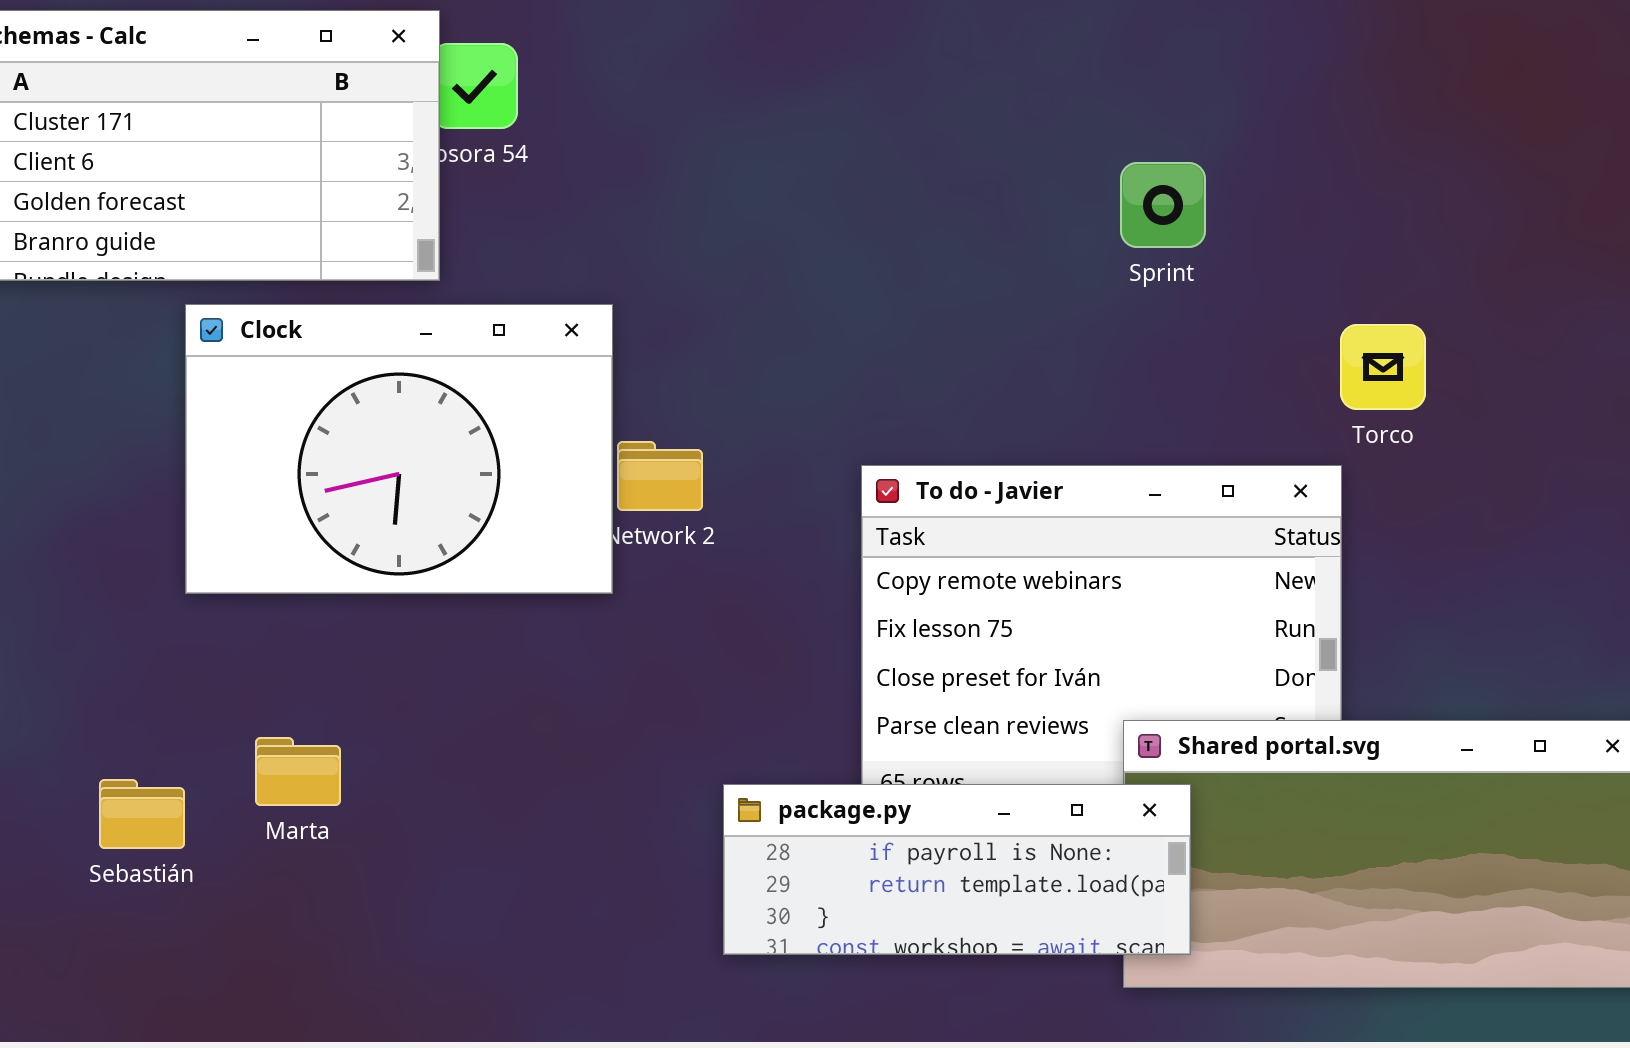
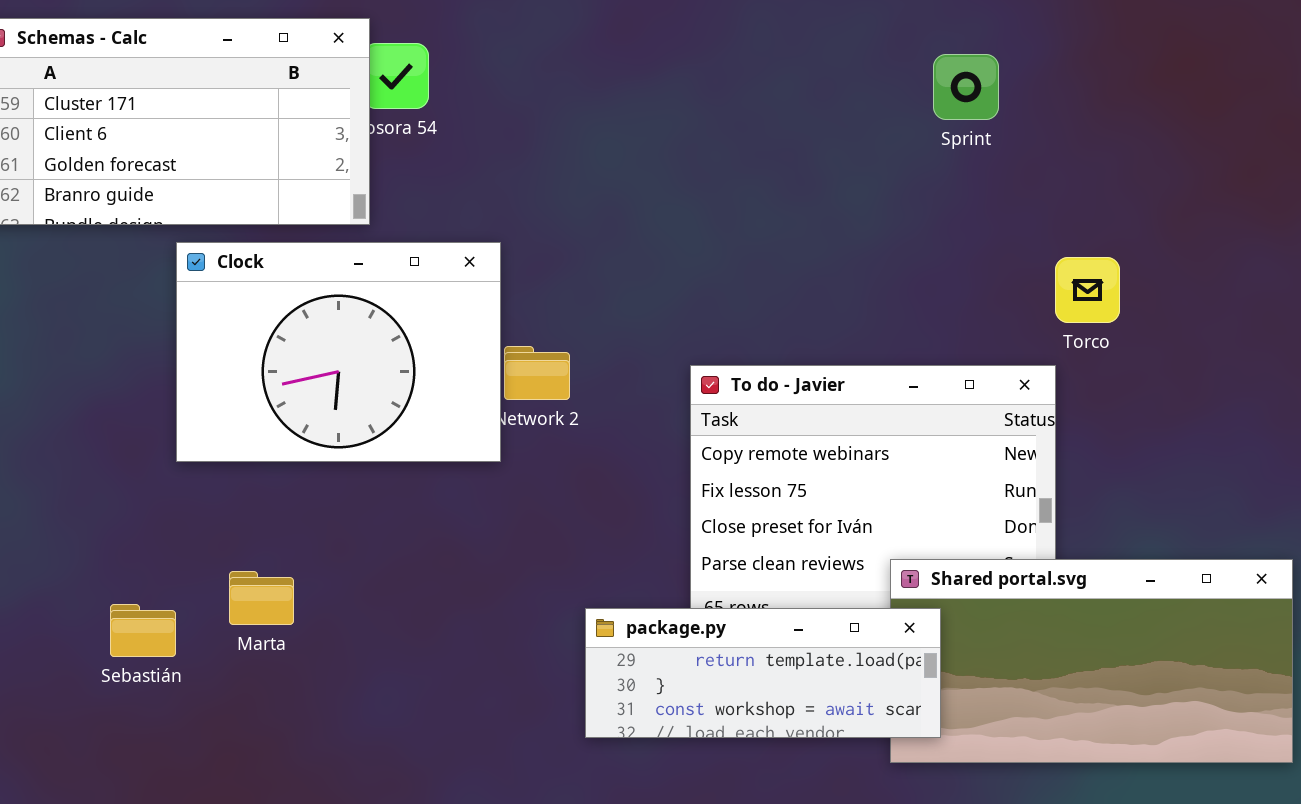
Sprint: [1120,162,1206,248] -> [933,54,999,120], moved
package.py: [723,784,1191,955] -> [585,608,941,738], scrolled down 1 row

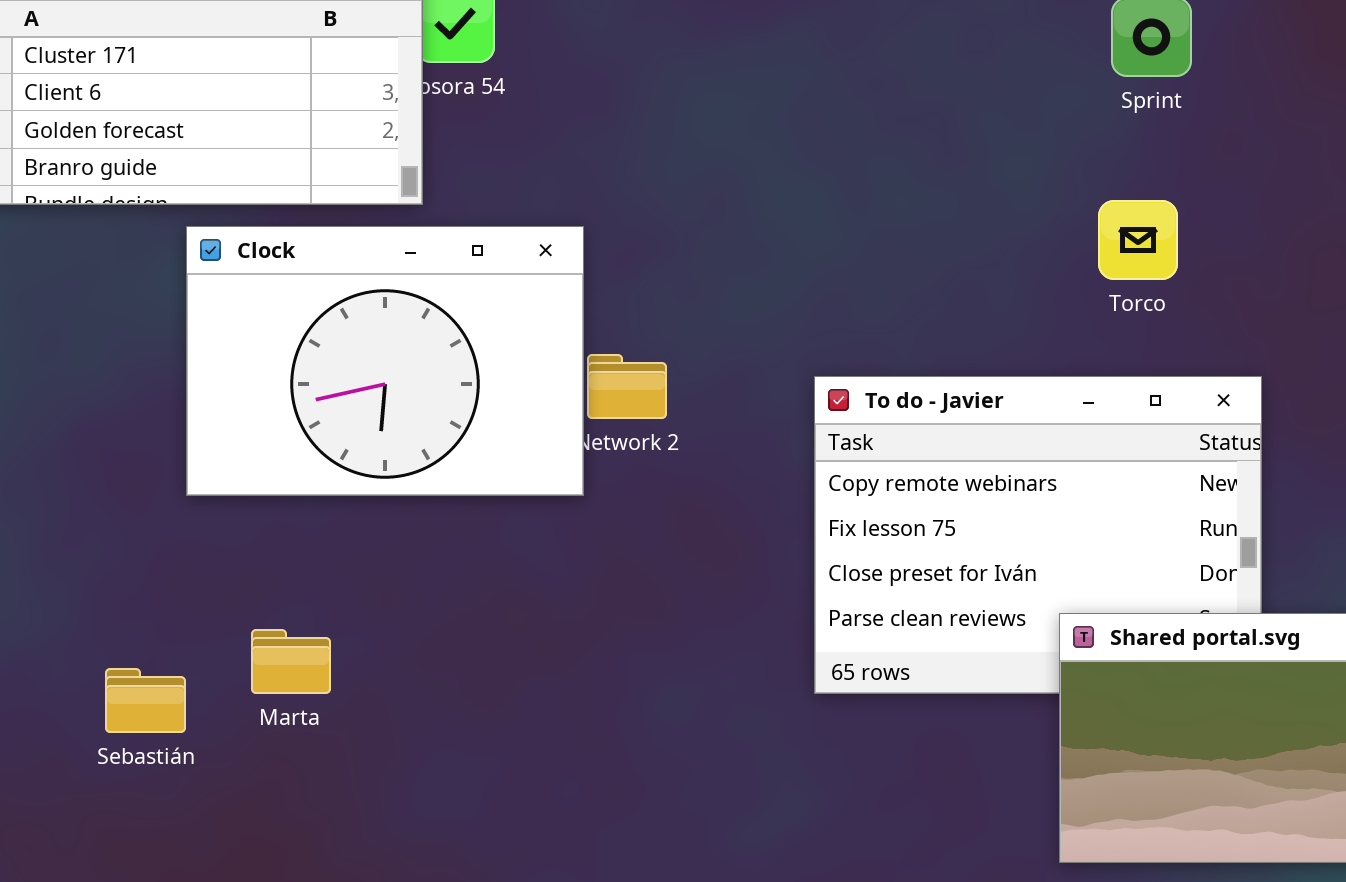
Torco: [1055,257,1120,323] -> [1098,200,1178,280], moved
package.py: [585,608,941,738] -> none, closed

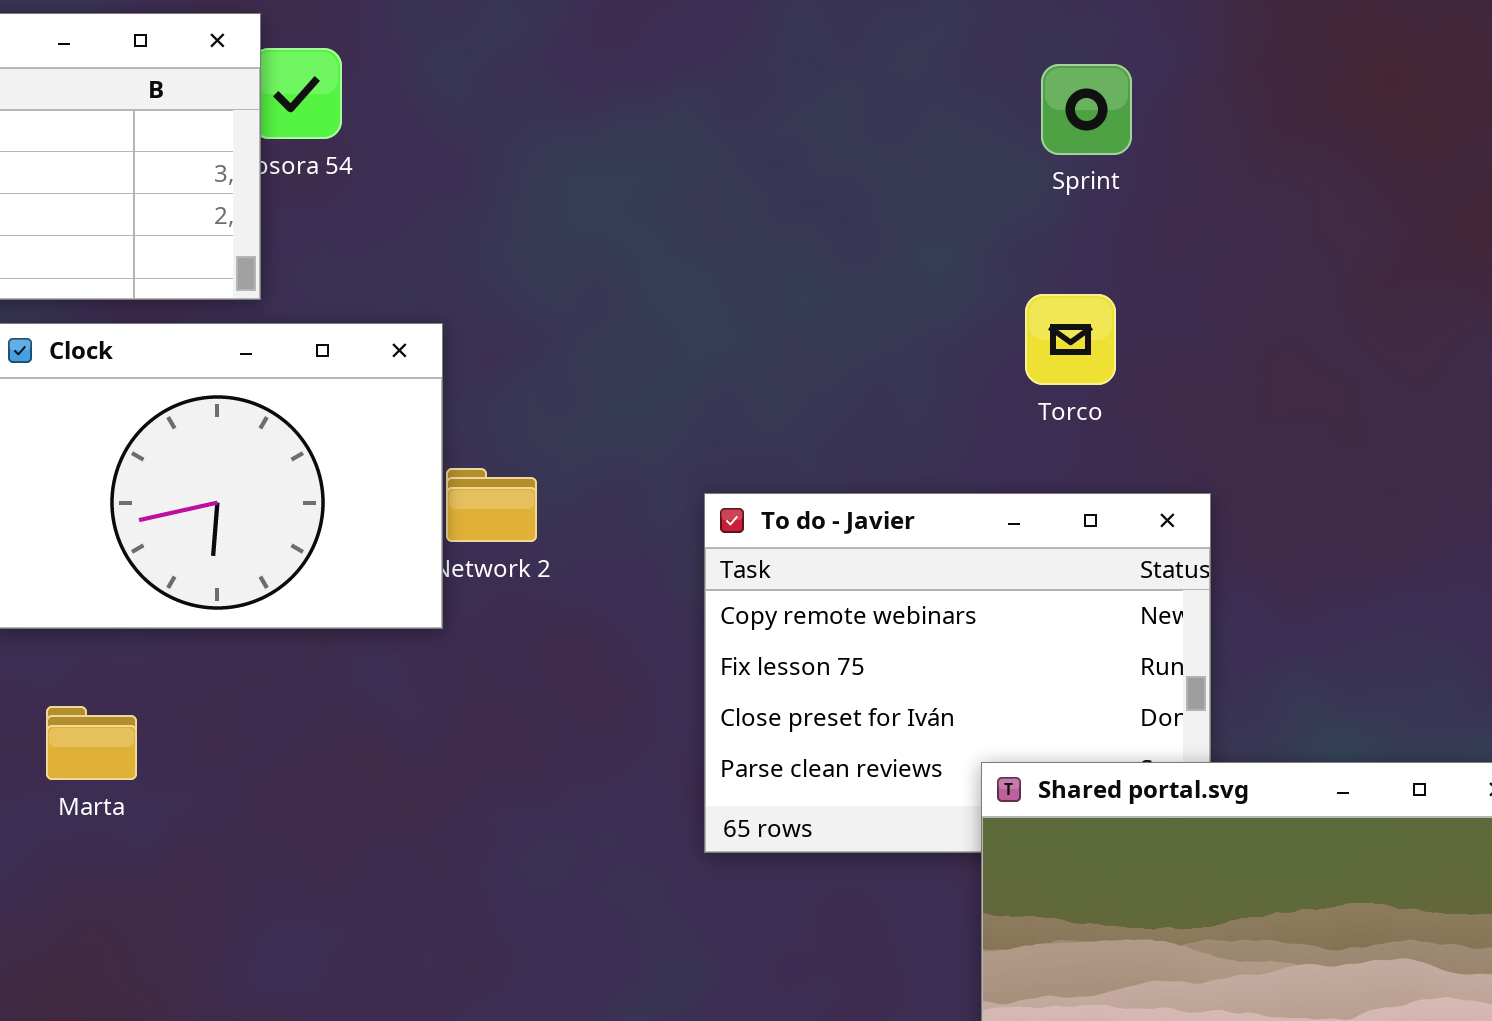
Marta: [251,629,331,694] -> [46,706,137,780], moved

